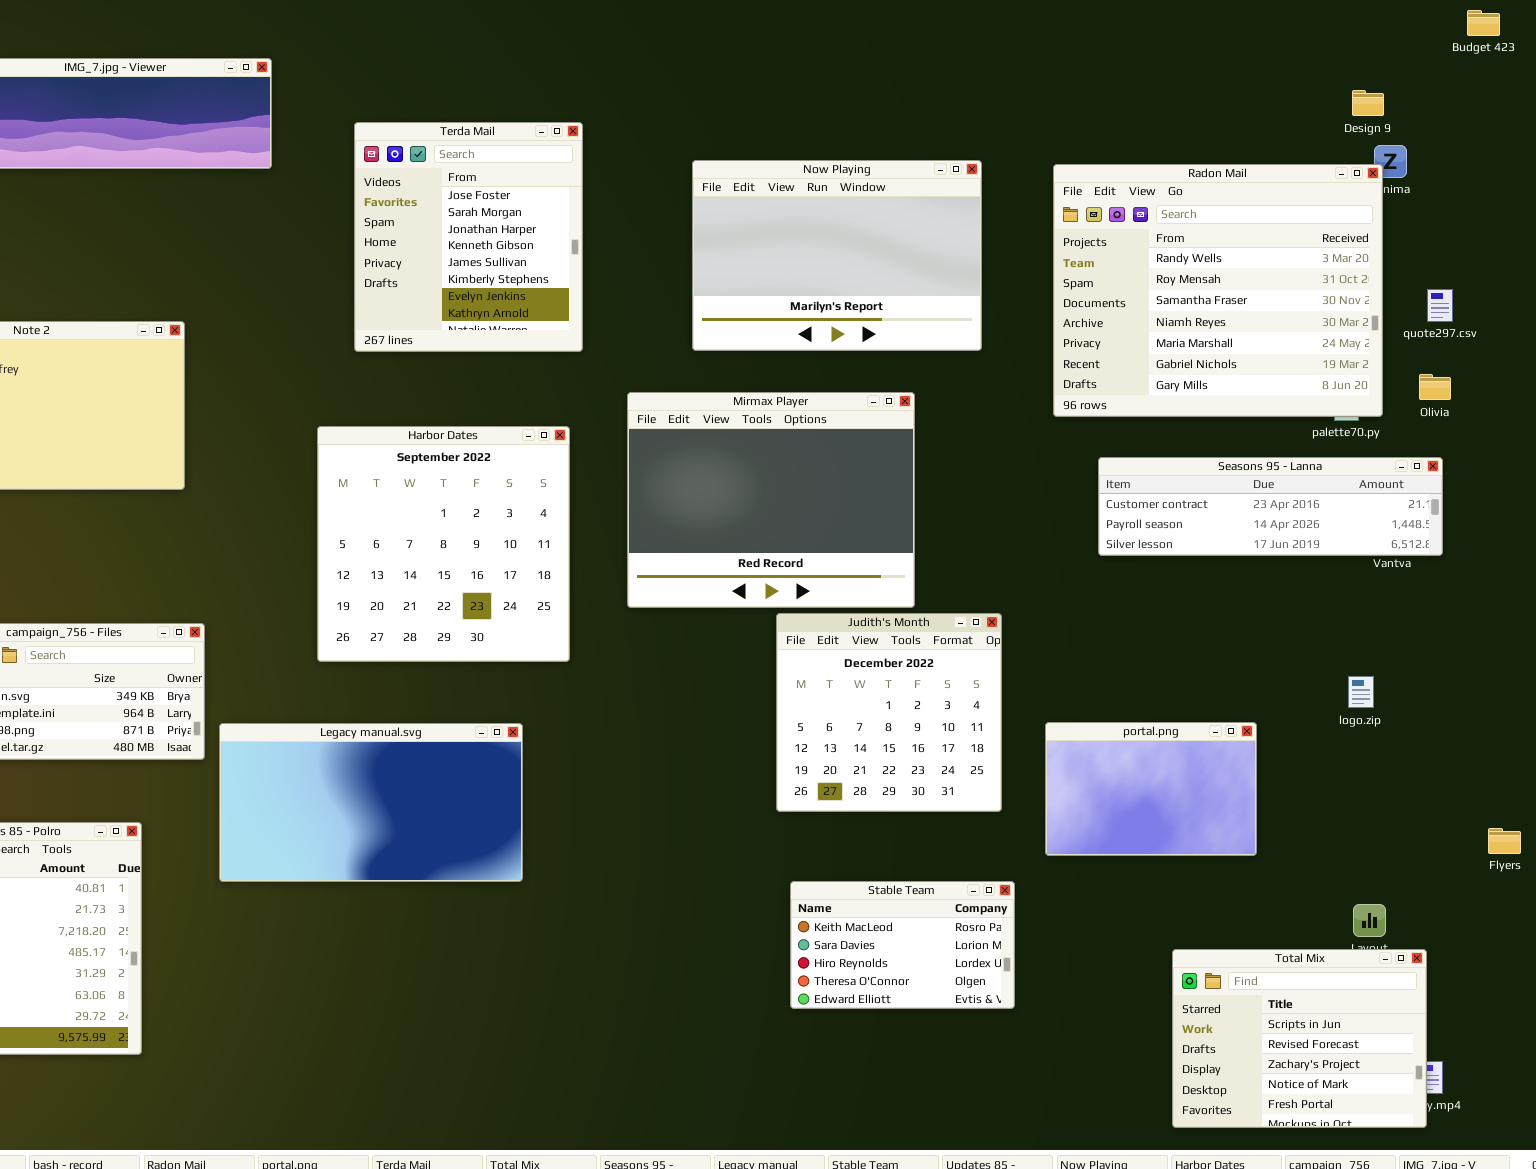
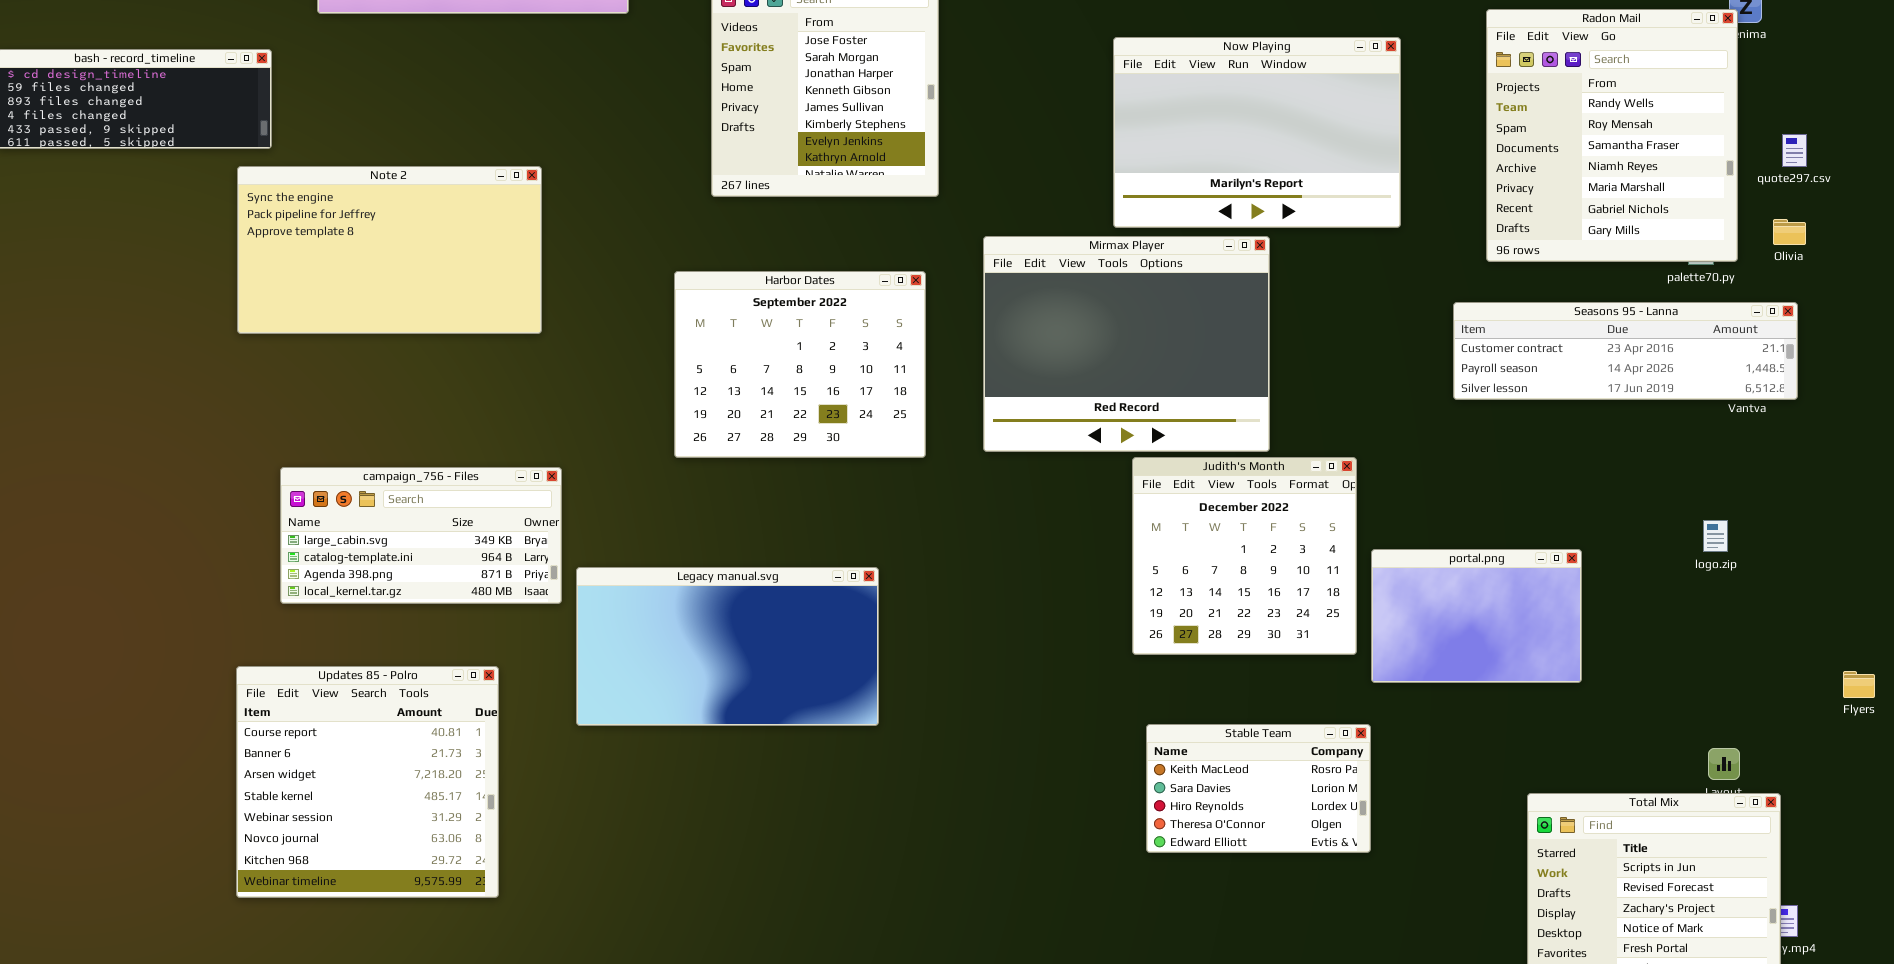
Now Playing: [692,160,982,351] -> [1113,37,1401,228], moved
Radon Mail: [1053,164,1383,417] -> [1486,9,1738,262], resized
Harbor Dates: [317,426,570,662] -> [674,271,926,458], resized
portal.png: [1045,722,1257,856] -> [1371,549,1582,683], moved

